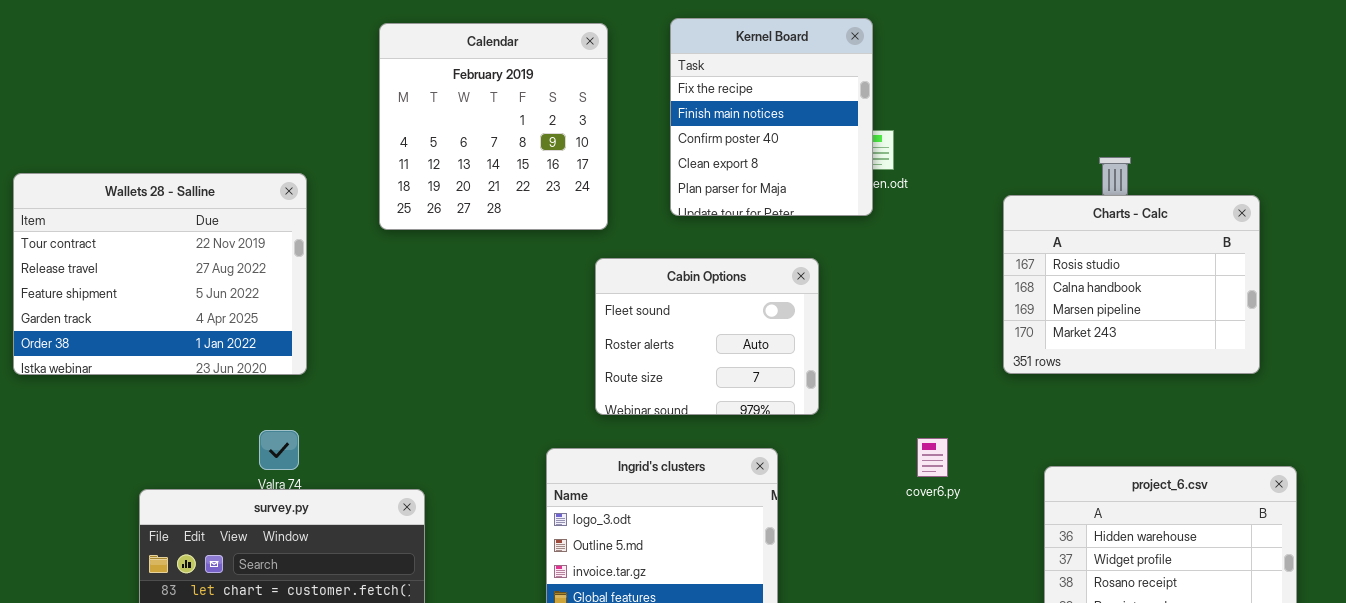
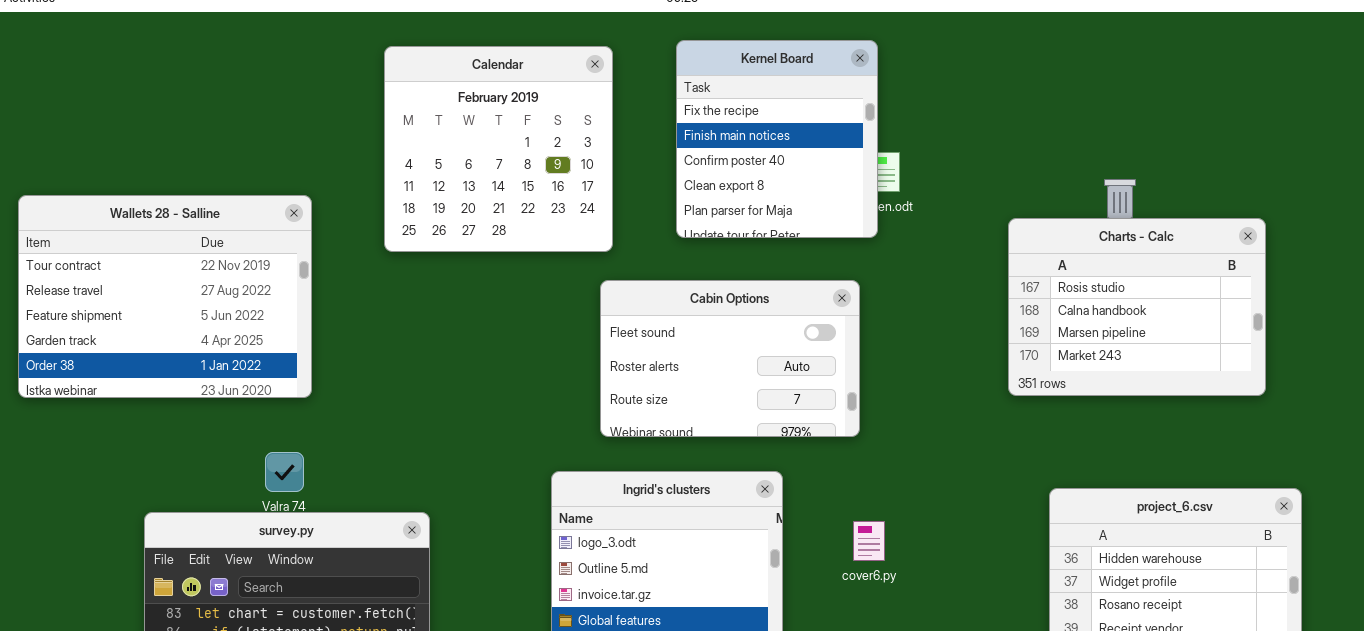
Cabin Options: [595,258,819,415] -> [600,280,860,437], resized
cover6.py: [917,438,948,477] -> [853,521,885,561], moved

